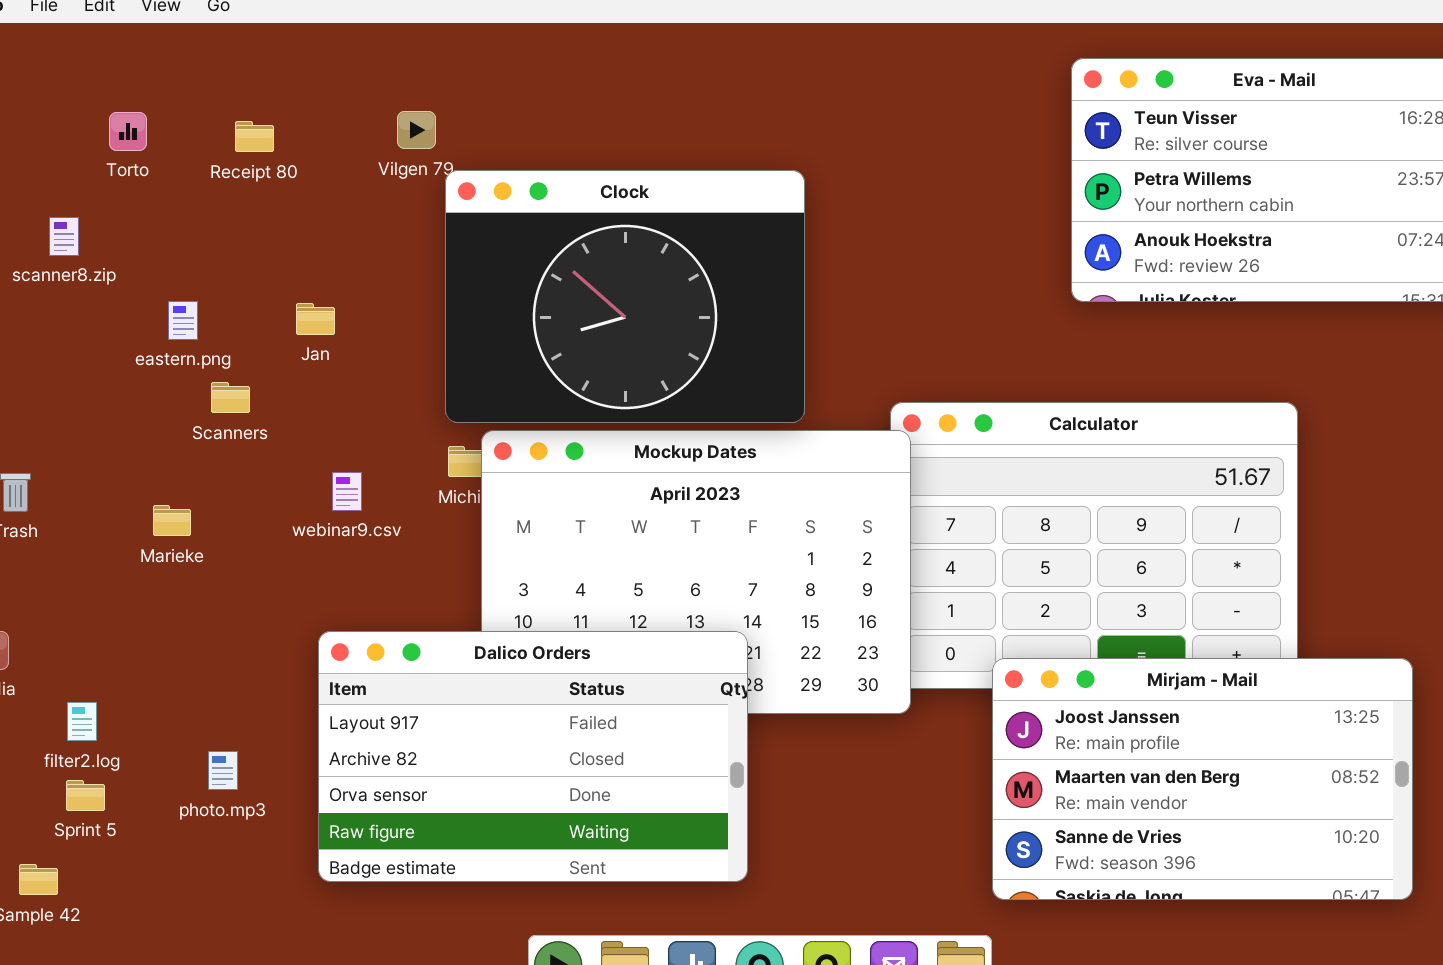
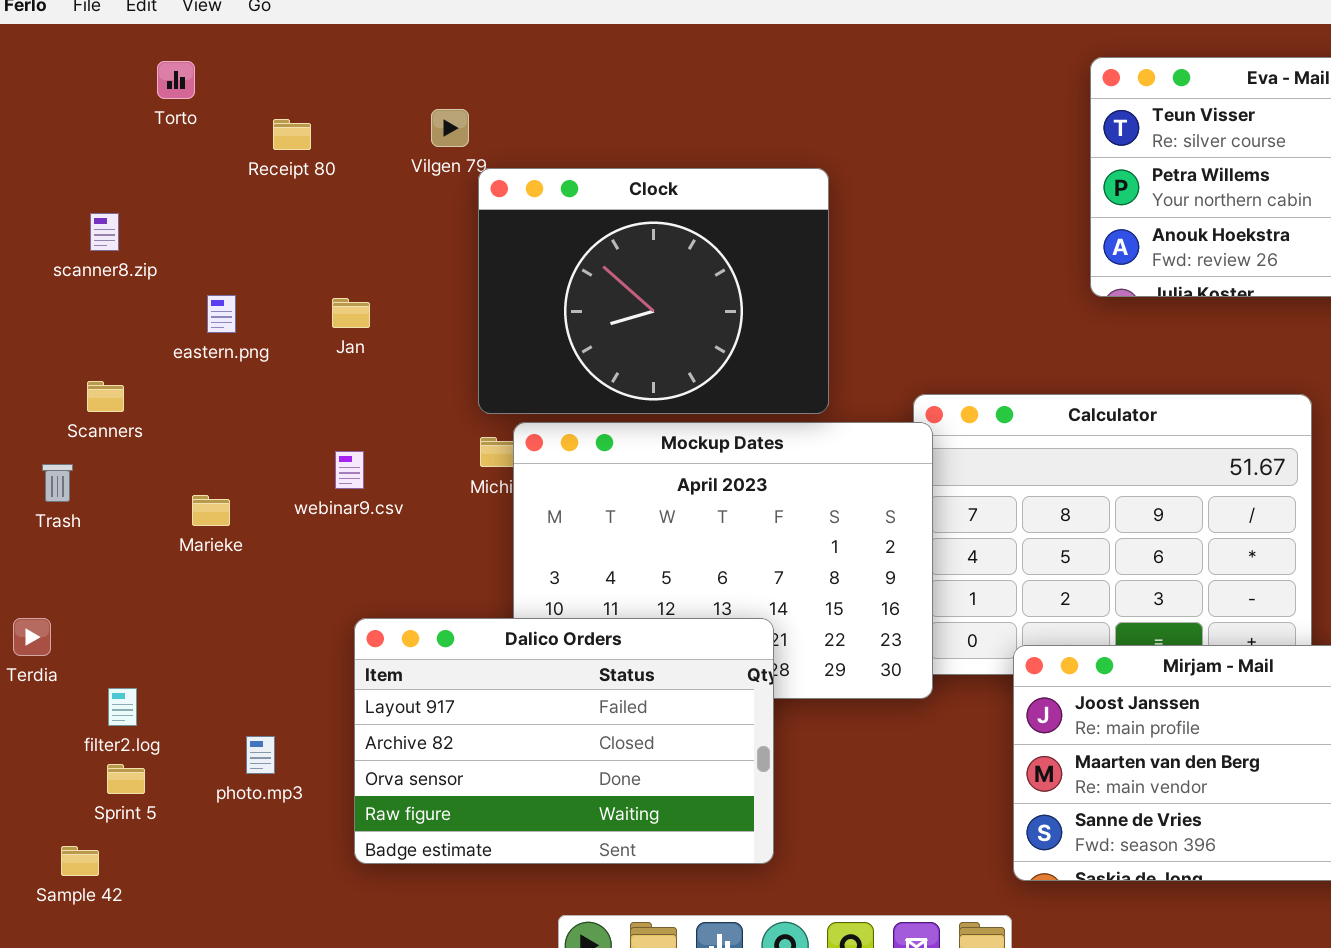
Torto: [109,112,147,151] -> [157,61,195,99], moved
Scanners: [211,382,250,413] -> [87,381,124,412], moved
webinar9.csv: [332,472,362,511] -> [335,451,364,489], moved

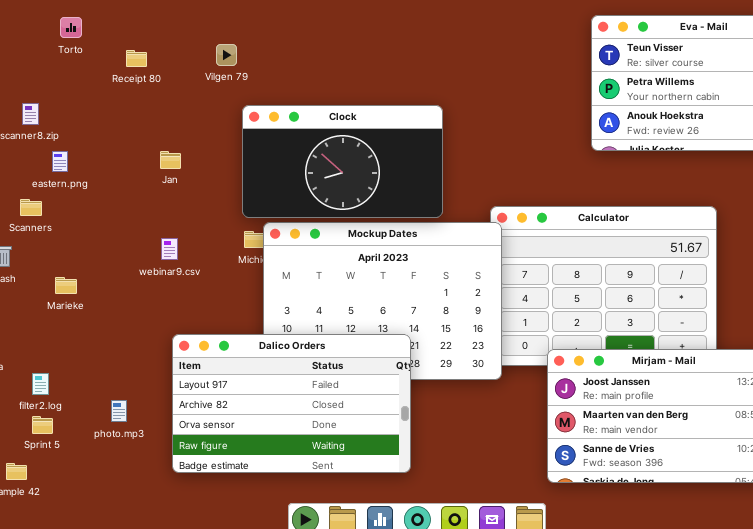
Clock: [478,168,829,414] -> [242,105,443,218], resized
eastern.png: [207,295,236,333] -> [52,151,68,172], moved
Marieke: [192,495,230,526] -> [55,277,77,294], moved

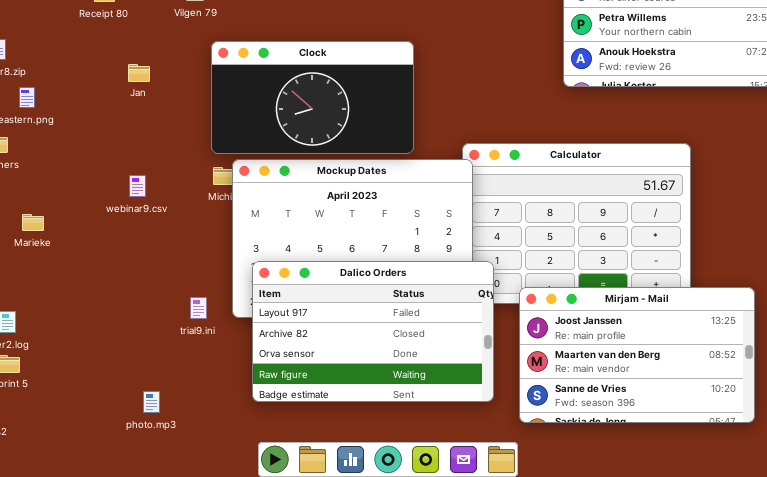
Jan: [160,151,181,169] -> [128,64,150,82], moved
Dalico Orders: [172,334,411,473] -> [252,261,494,402], moved
photo.mp3: [111,400,127,422] -> [143,391,160,413], moved

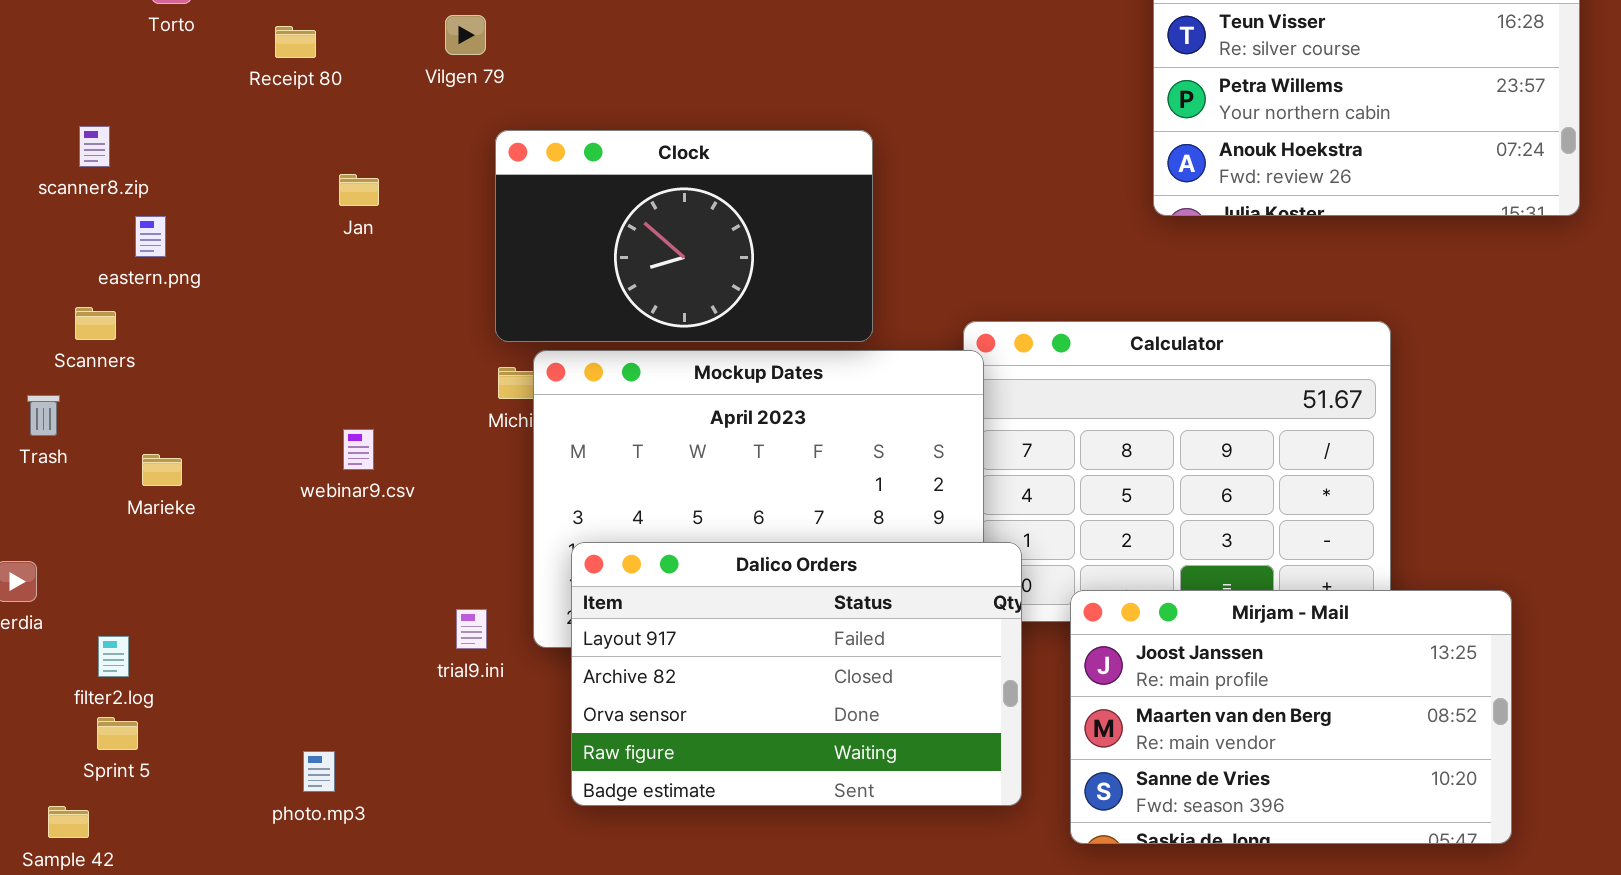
webinar9.csv: [129,175,146,197] -> [343,429,374,470], moved
photo.mp3: [143,391,160,413] -> [303,751,335,792], moved

